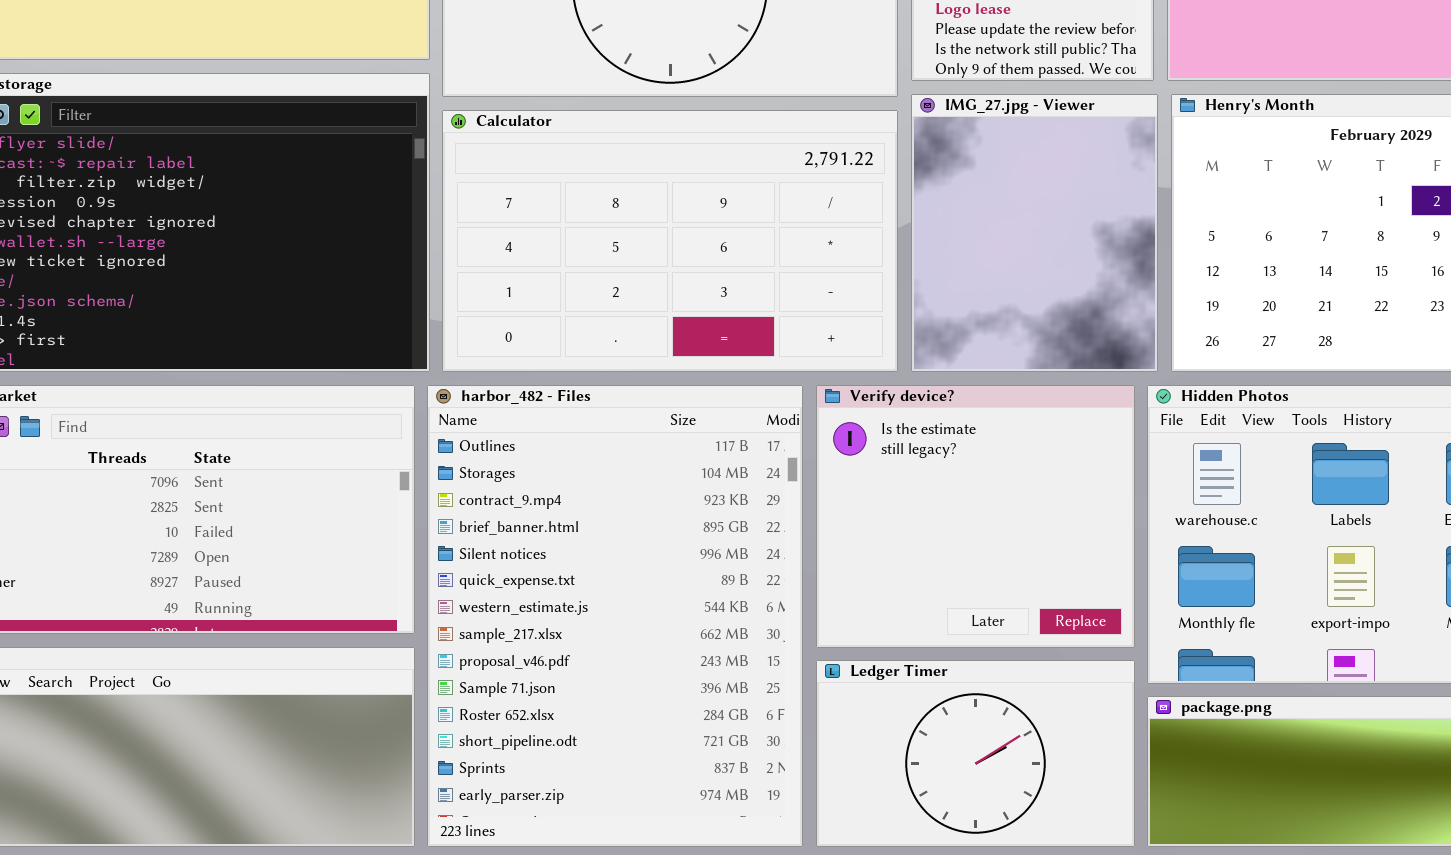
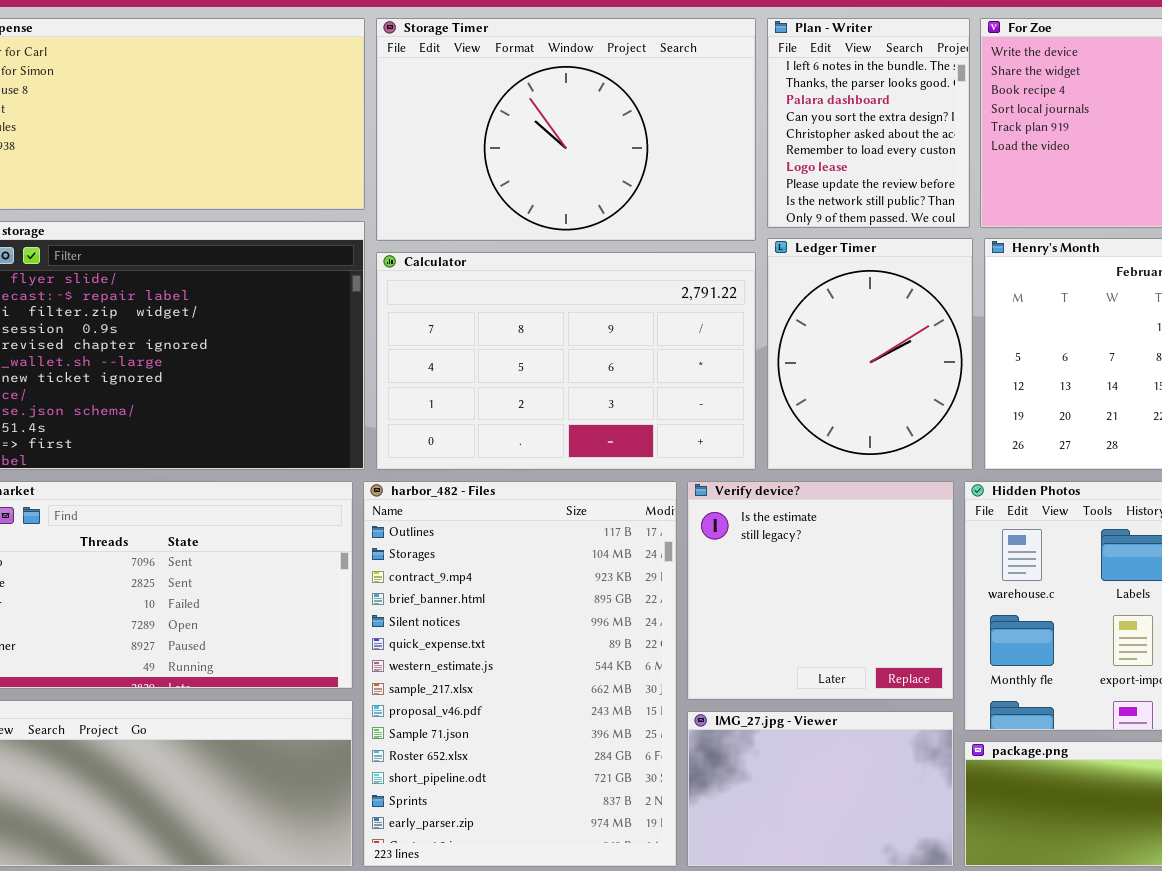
IMG_27.jpg - Viewer: [911,94,1158,372] -> [687,711,954,867], moved, resized
Ledger Timer: [816,660,1135,847] -> [767,238,973,470], moved, resized

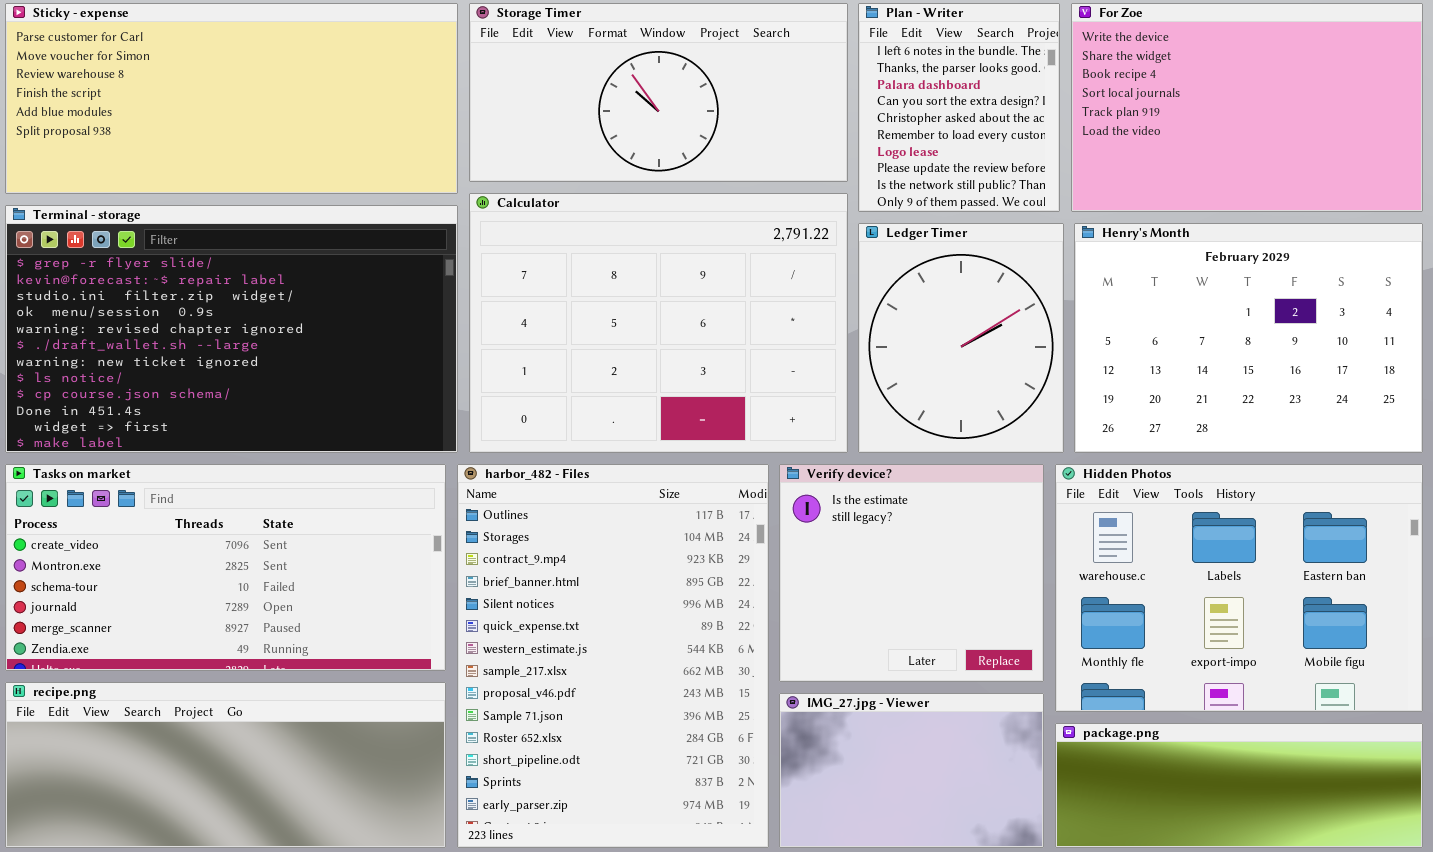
Storage Timer: [376,18,756,241] -> [469,3,848,182], resized
Calculator: [376,252,756,470] -> [469,193,848,453], resized

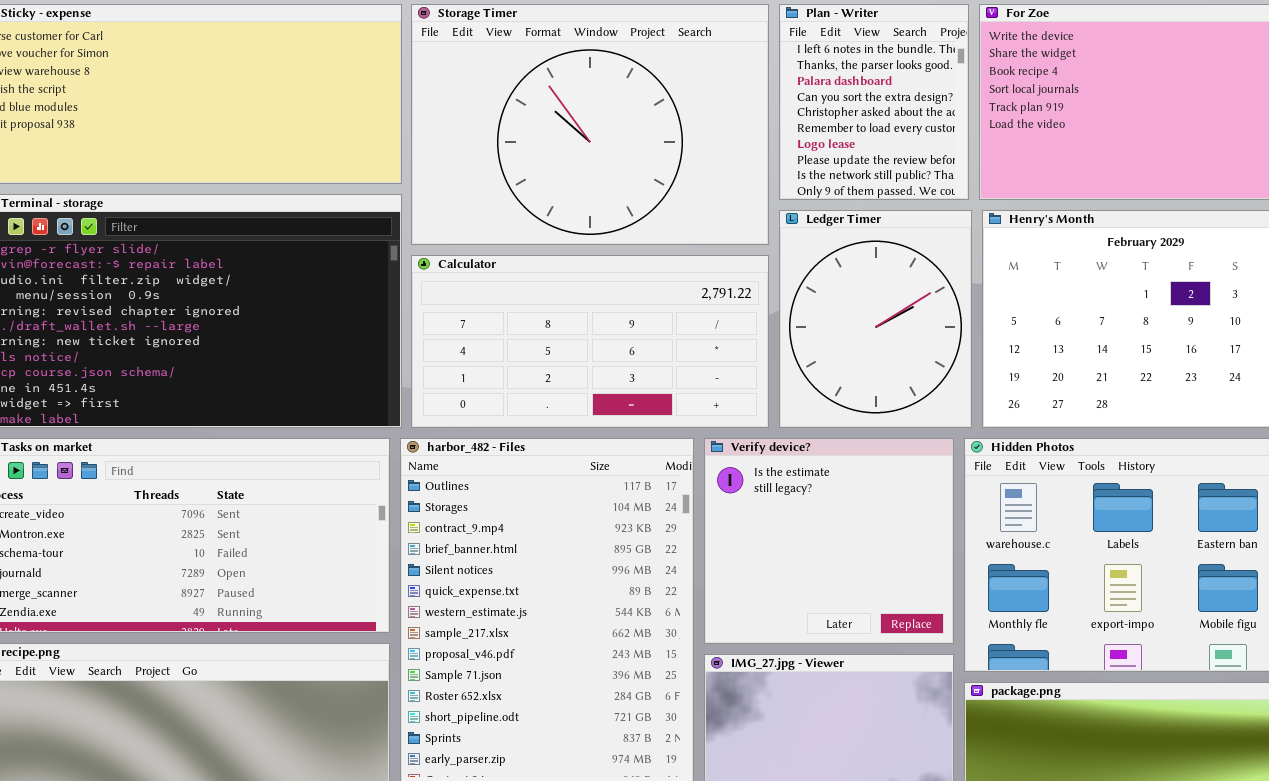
Storage Timer: [469,3,848,182] -> [411,4,769,245], resized
Calculator: [469,193,848,453] -> [411,255,769,428], resized

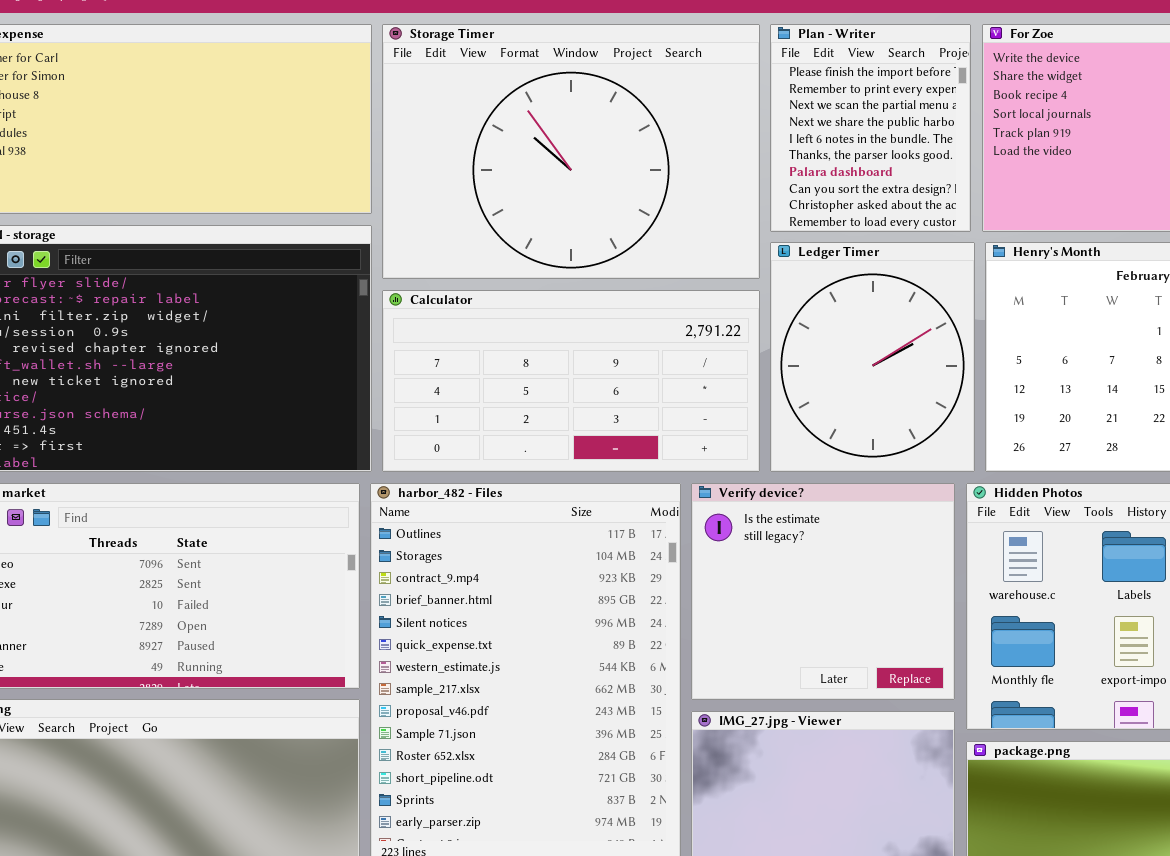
Plan - Writer: [779,4,969,200] -> [770,24,971,232], scrolled up 4 rows

